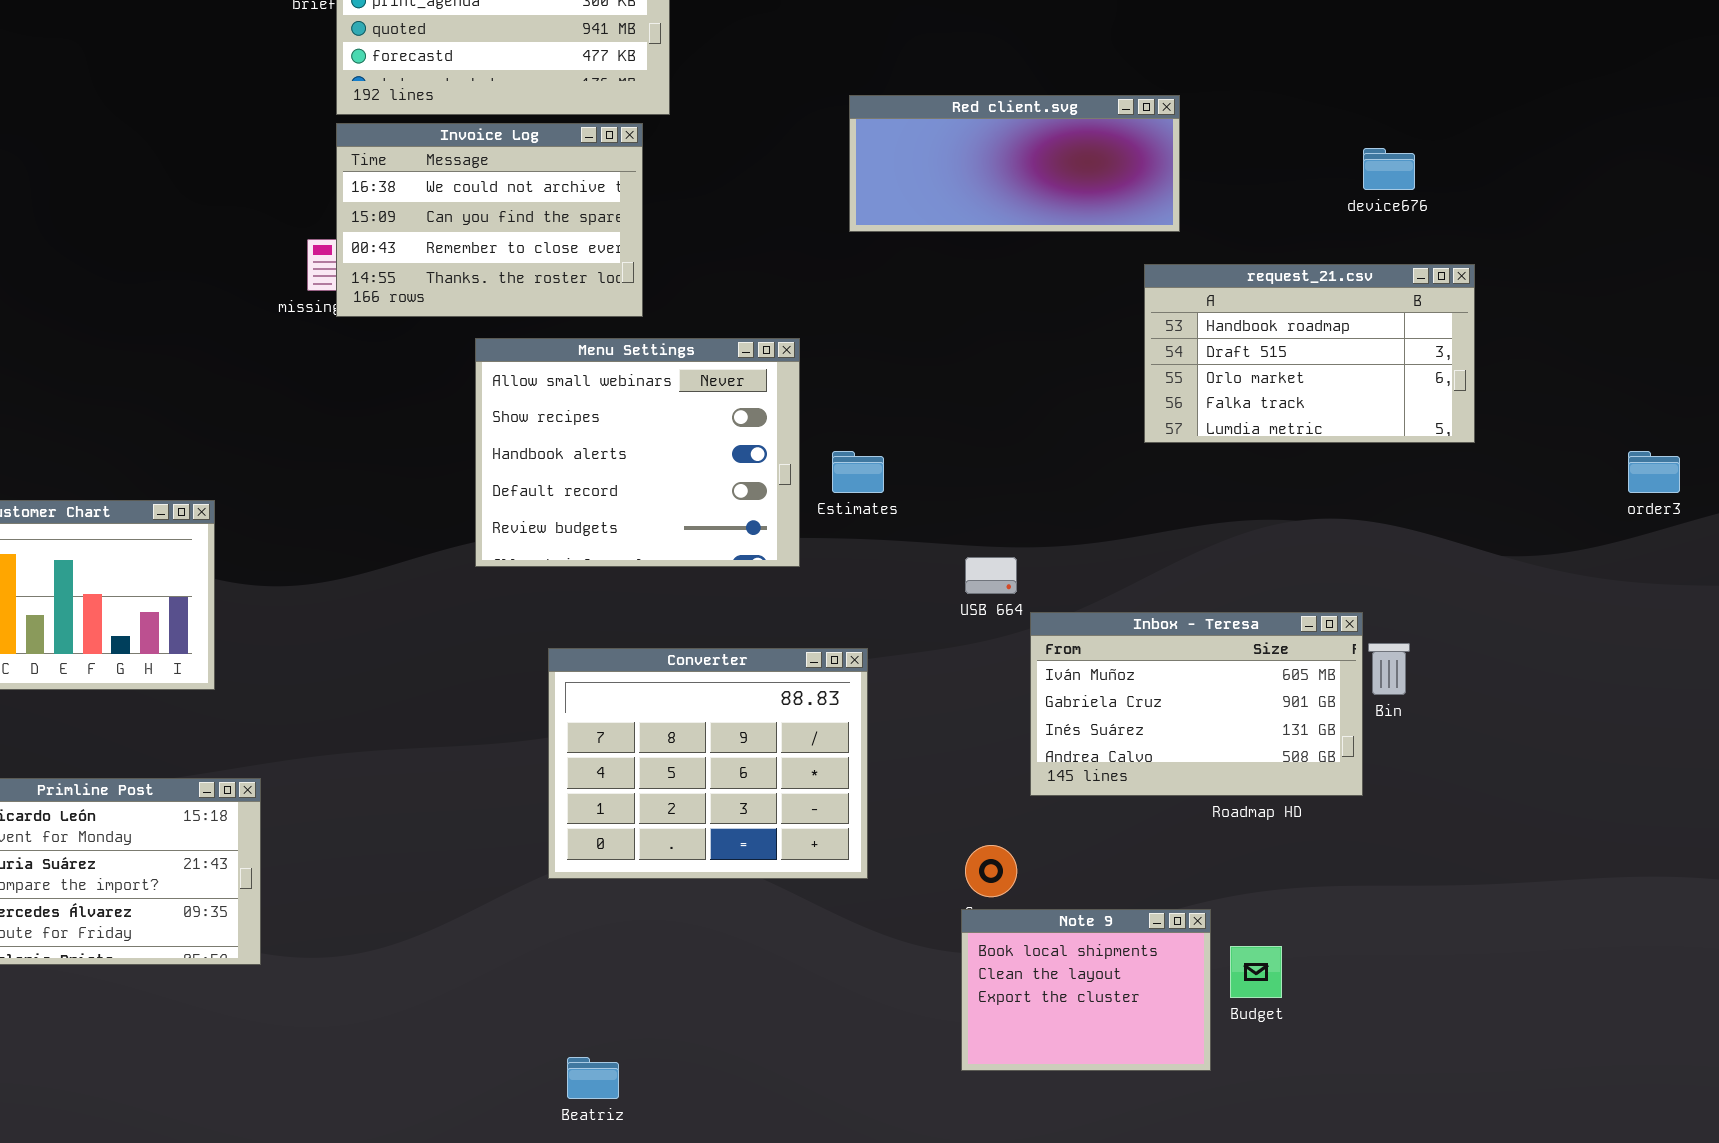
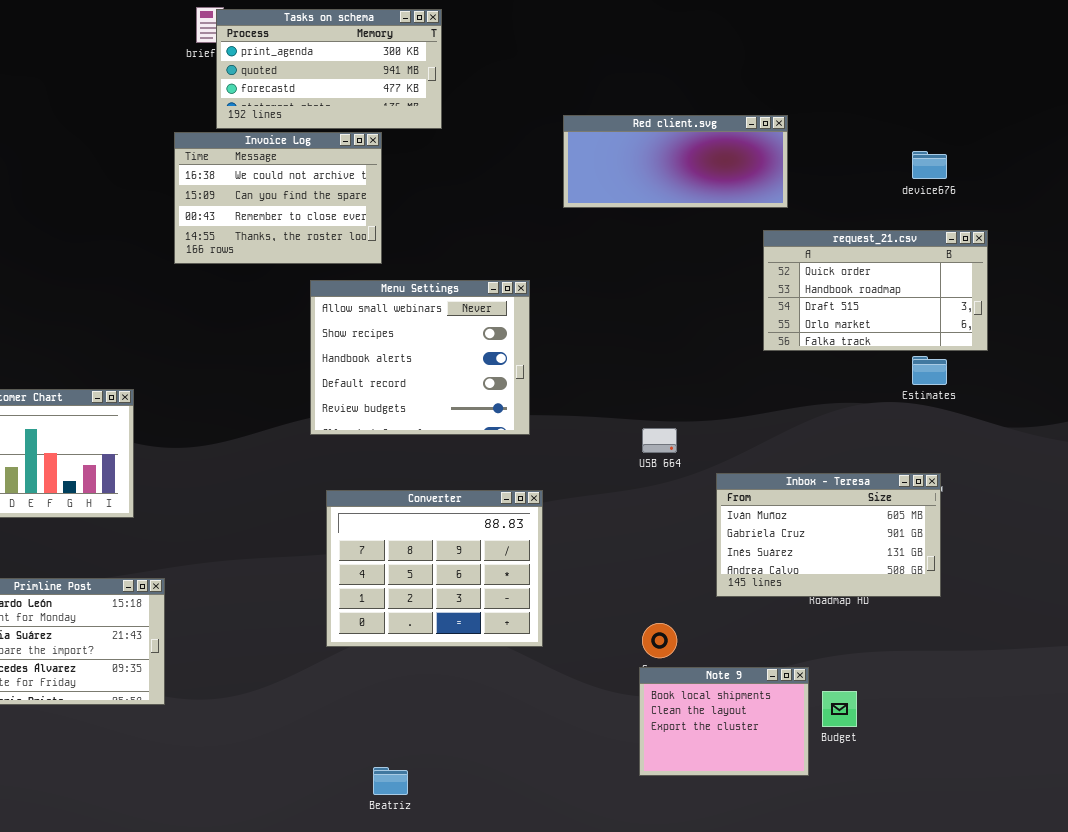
Invoice Log: [336,123,643,317] -> [174,132,382,264], moved
request_21.csv: [1144,264,1475,443] -> [763,230,988,351], scrolled up 1 row
Estimates: [832,451,884,493] -> [912,356,947,385], moved
Inbox - Teresa: [1030,612,1363,796] -> [716,473,941,597], moved
Converter: [548,648,868,879] -> [326,490,543,647], moved

